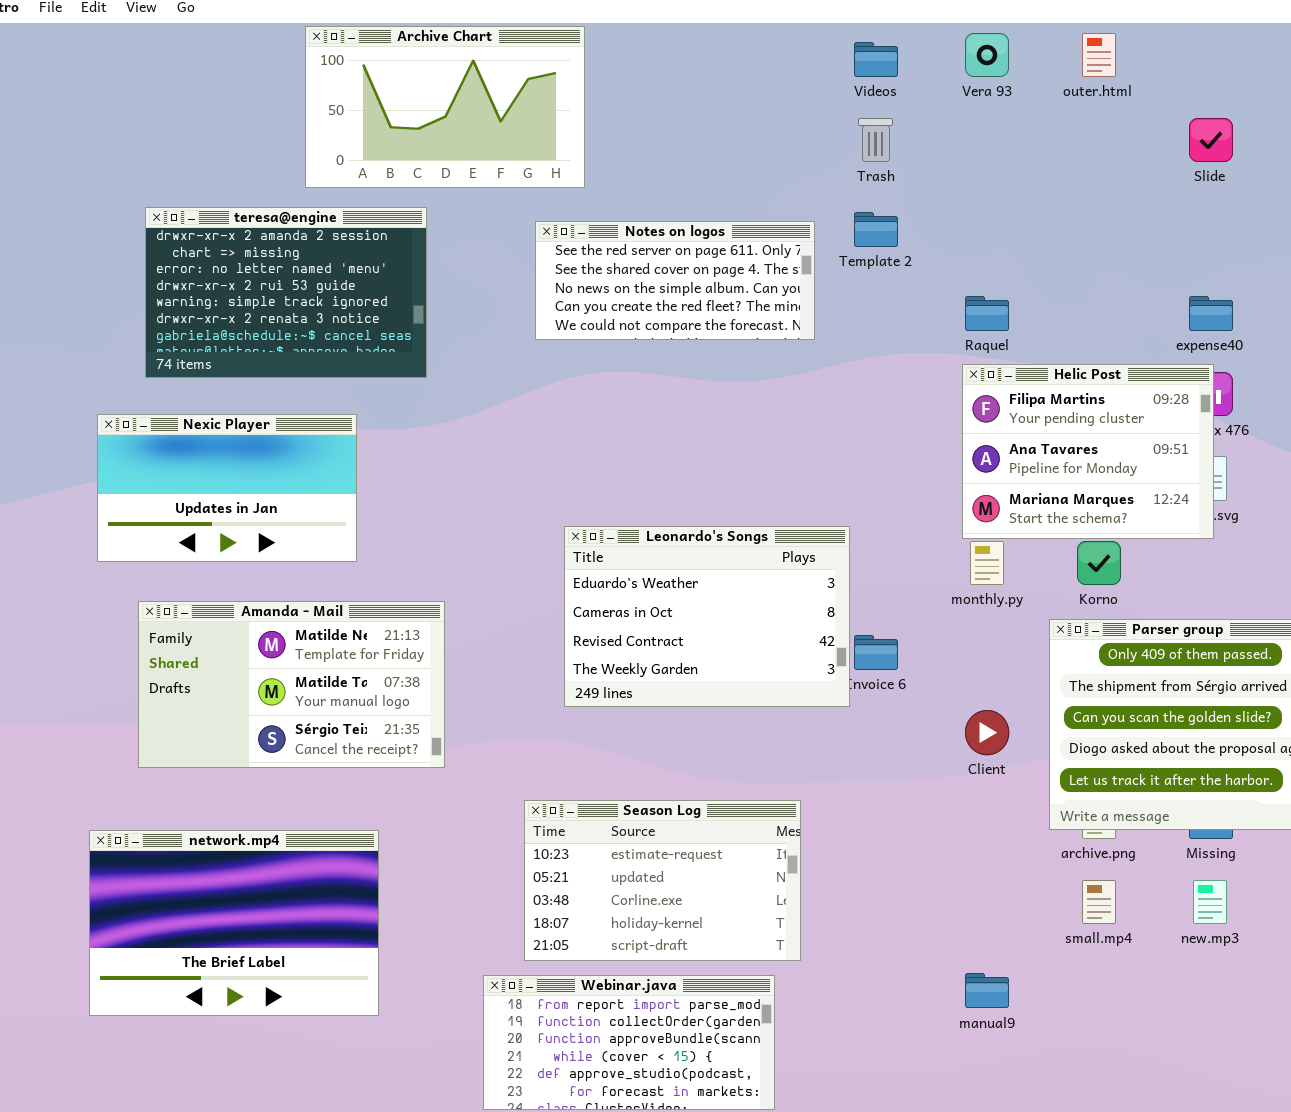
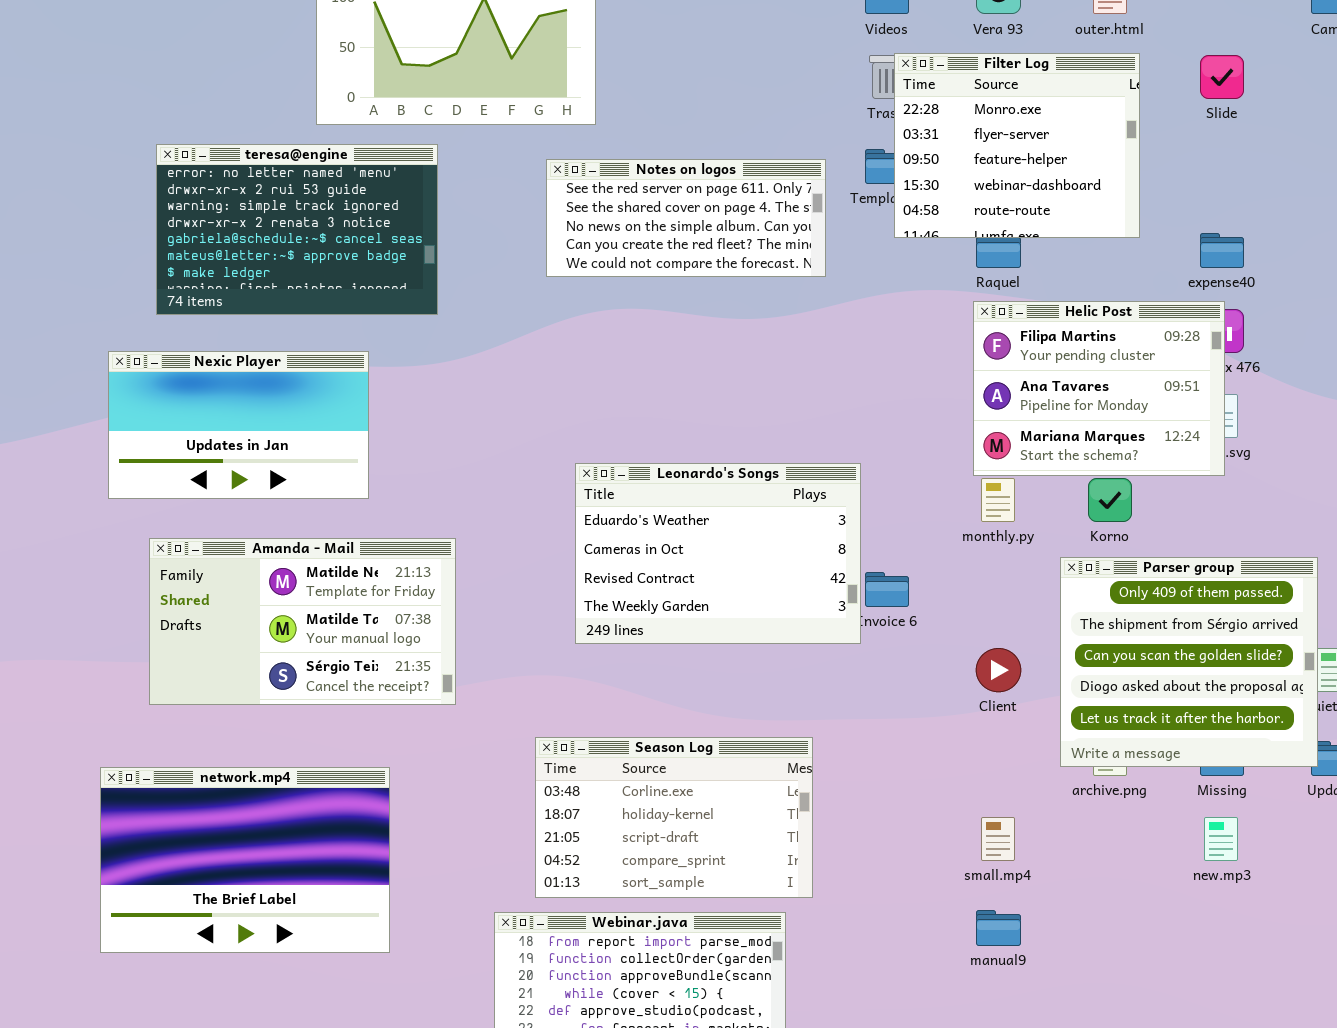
Filter Log: none -> [894,53,1140,238], opened
teresa@engine: [145,207,427,378] -> [156,144,438,315], scrolled down 2 rows
Season Log: [524,800,801,961] -> [535,737,813,898], scrolled down 2 rows
small.mp4: [1082,880,1116,924] -> [981,817,1015,861], moved

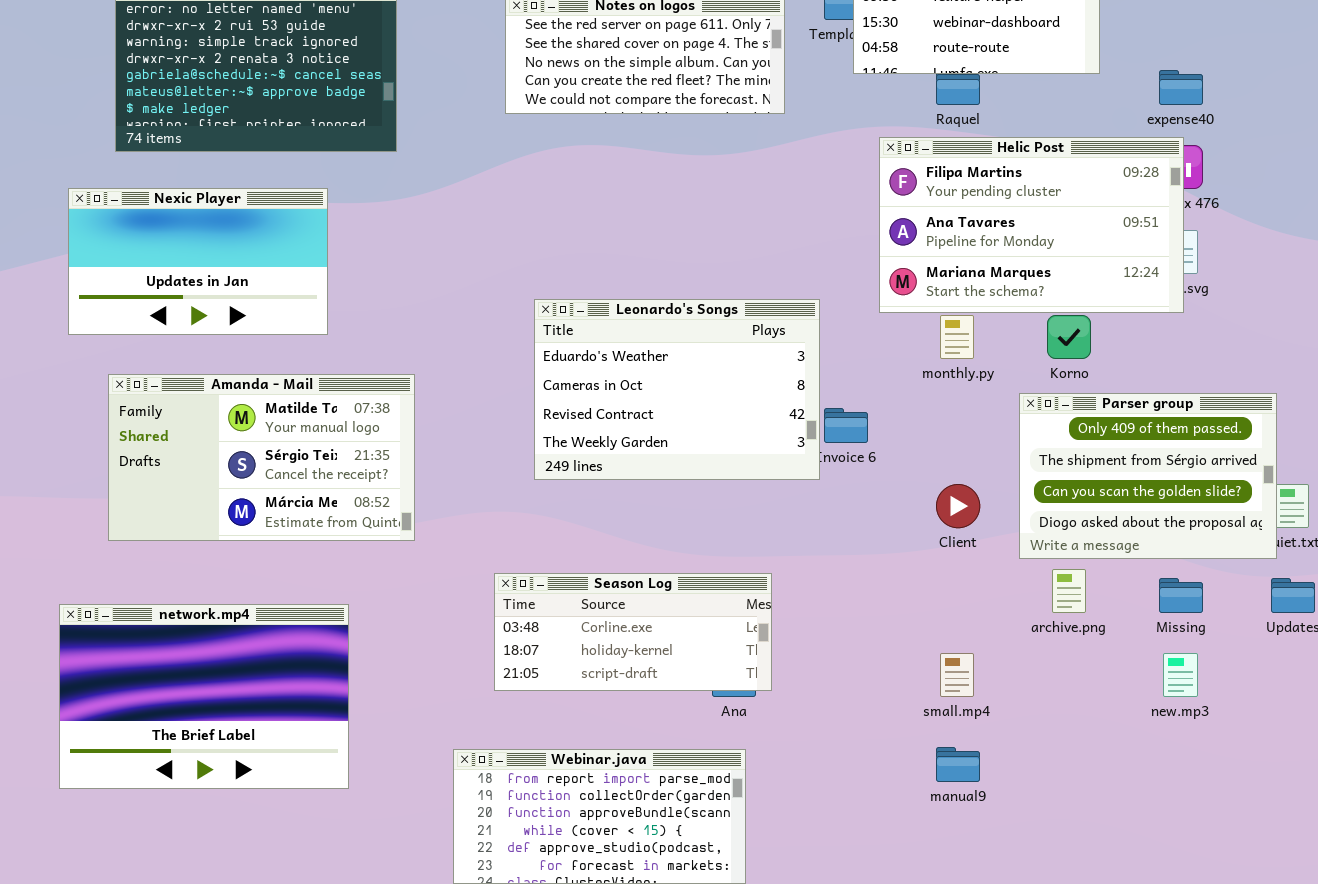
Helic Post: [973,301,1225,476] -> [879,137,1184,313], resized
Amanda - Mail: [149,538,456,705] -> [108,374,415,541], scrolled down 1 row
Parser group: [1060,557,1318,767] -> [1019,393,1277,559], resized
Season Log: [535,737,813,898] -> [494,573,772,691], resized

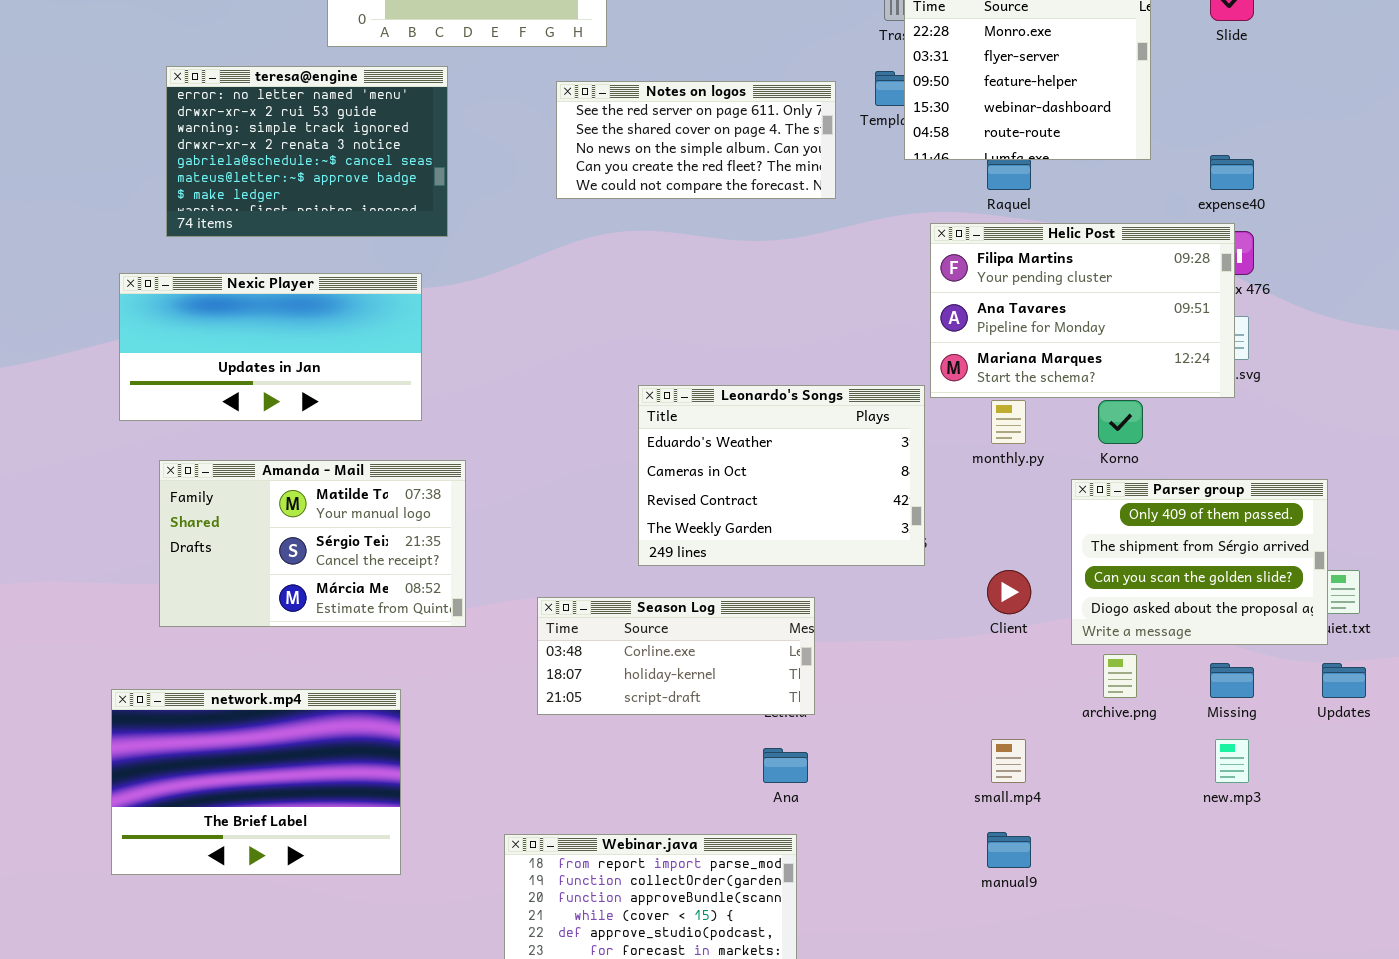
Nexic Player: [68,188,328,335] -> [119,273,422,421], resized
Leonardo's Songs: [534,299,820,480] -> [638,385,925,566], moved
Season Log: [494,573,772,691] -> [537,597,815,715], moved

